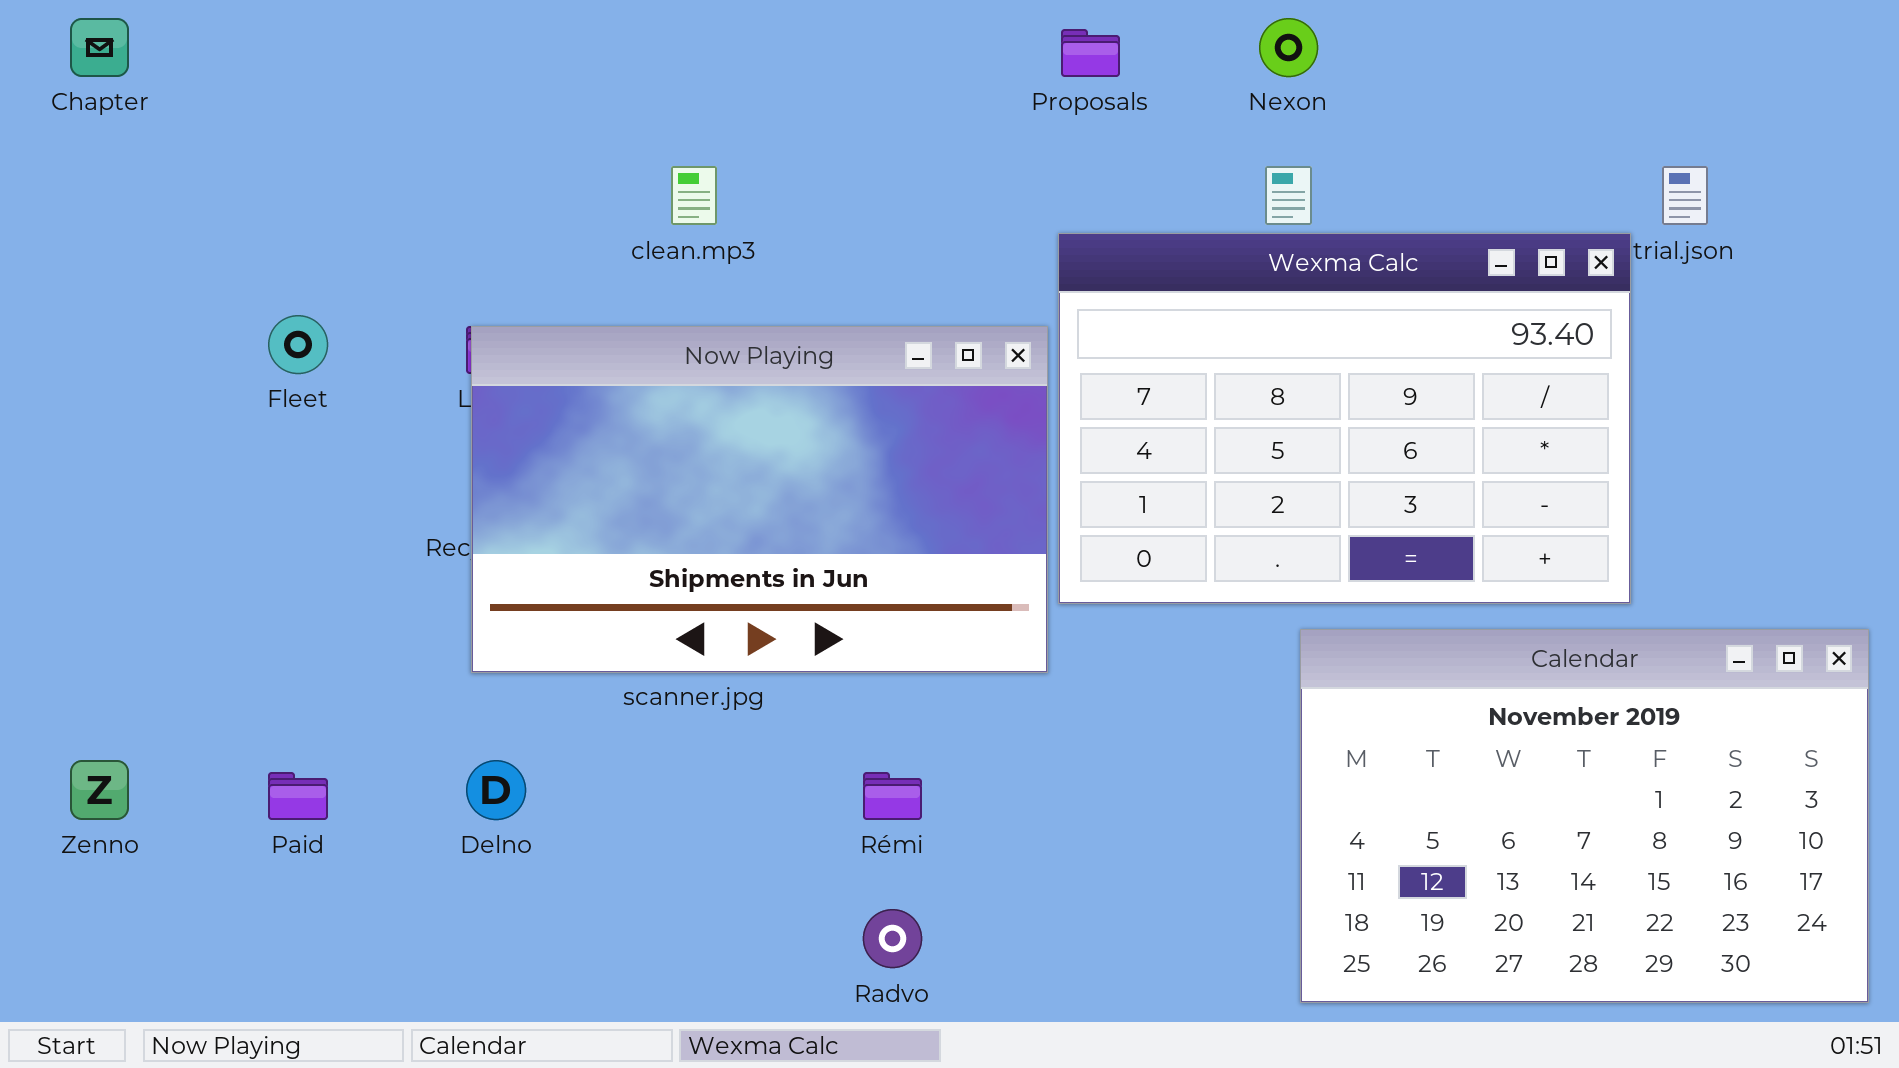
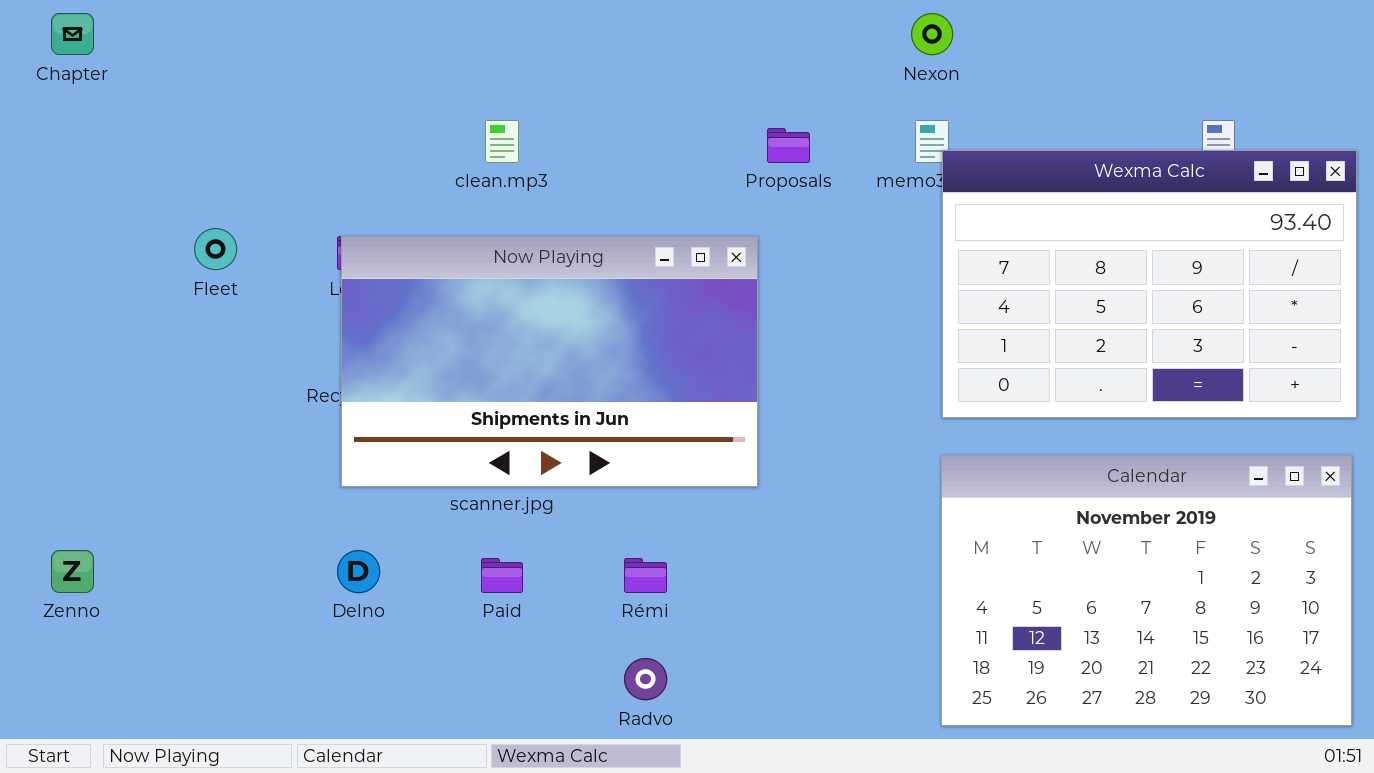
Proposals: [1061,29,1120,77] -> [767,128,810,163], moved
Wexma Calc: [1058,233,1631,604] -> [942,150,1357,418], moved
Paid: [268,772,328,820] -> [481,558,523,593], moved

